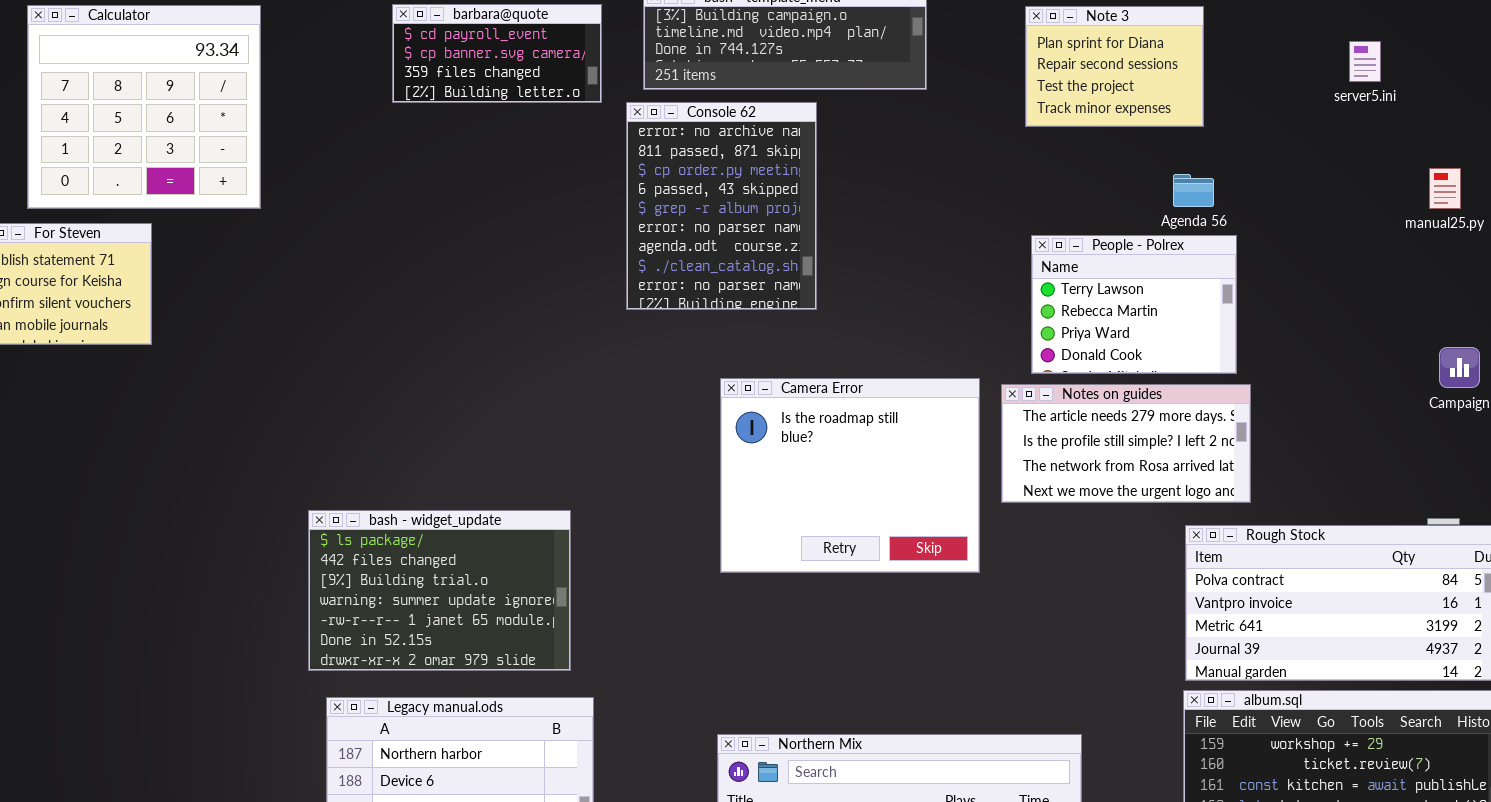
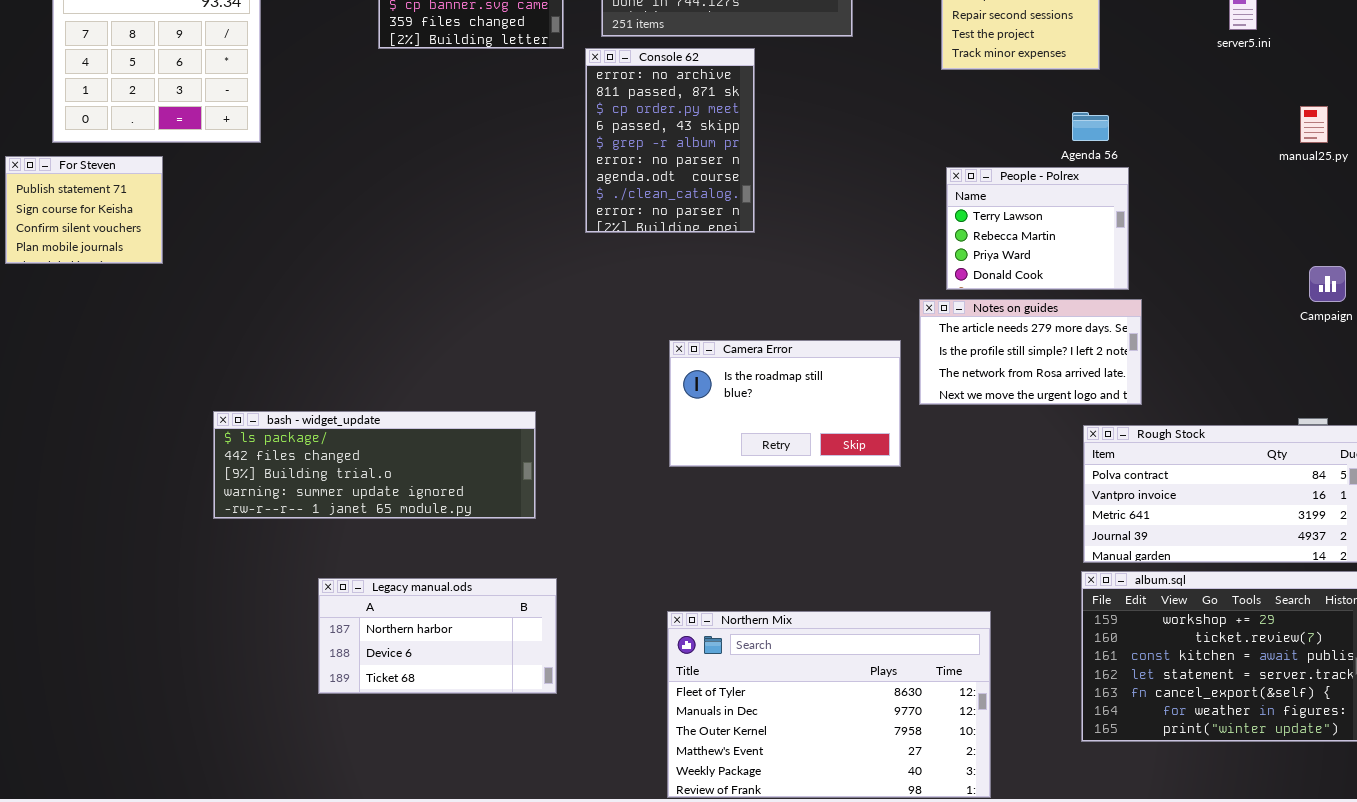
Camera Error: [720,378,980,573] -> [669,340,901,467], resized
bash - widget_update: [308,510,571,671] -> [213,411,536,519], resized

